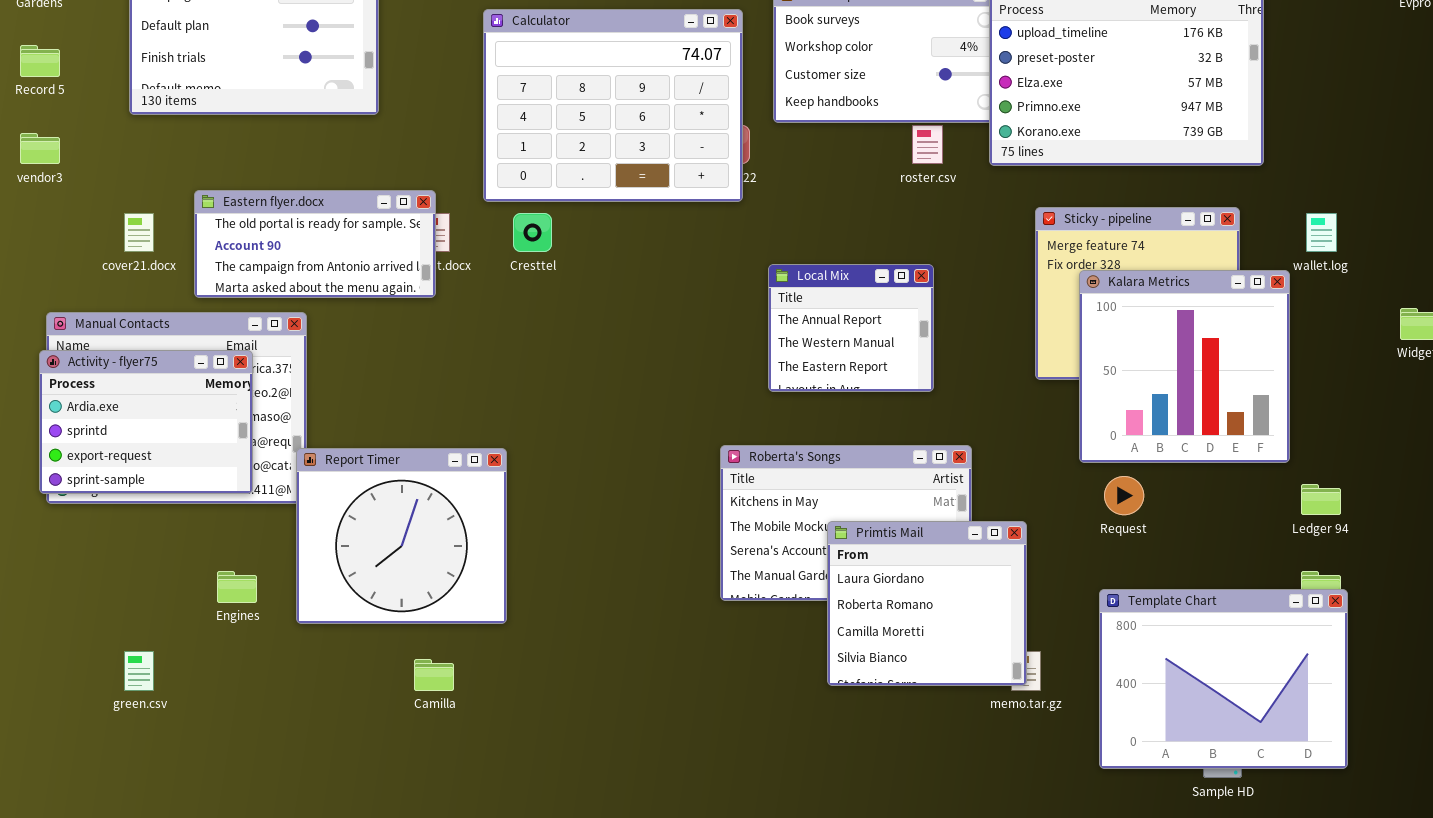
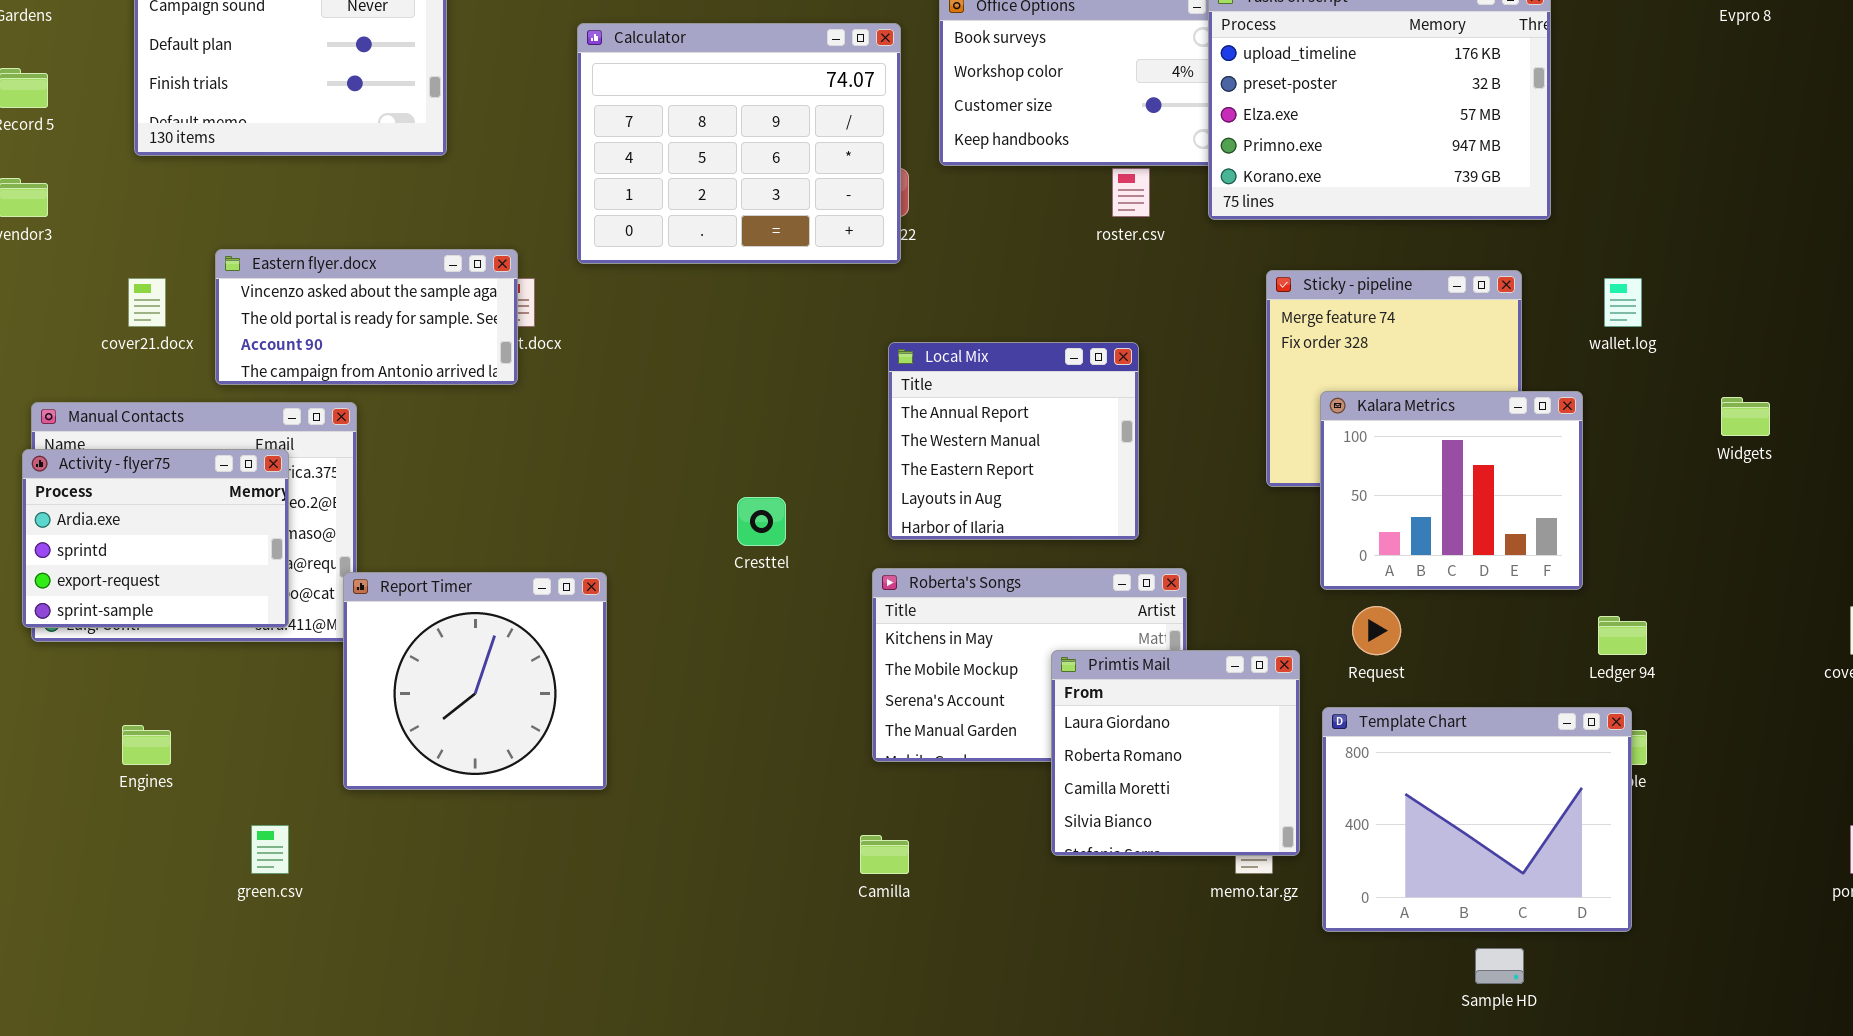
Eastern flyer.docx: [194,190,436,298] -> [215,249,518,385], scrolled up 1 row
Cresttel: [513,213,552,252] -> [737,497,786,546], moved
Local Mix: [768,264,934,392] -> [888,342,1139,540], resized
Kalara Metrics: [1079,270,1290,463] -> [1320,391,1583,590], resized
Primtis Mail: [827,521,1027,686] -> [1051,650,1300,856], moved
Engines: [217,571,257,603] -> [122,725,171,765], moved
Template Chart: [1099,589,1348,769] -> [1322,707,1632,932], moved
green.csv: [124,651,154,691] -> [251,825,289,874], moved
Camilla: [414,659,454,691] -> [860,835,909,874], moved

